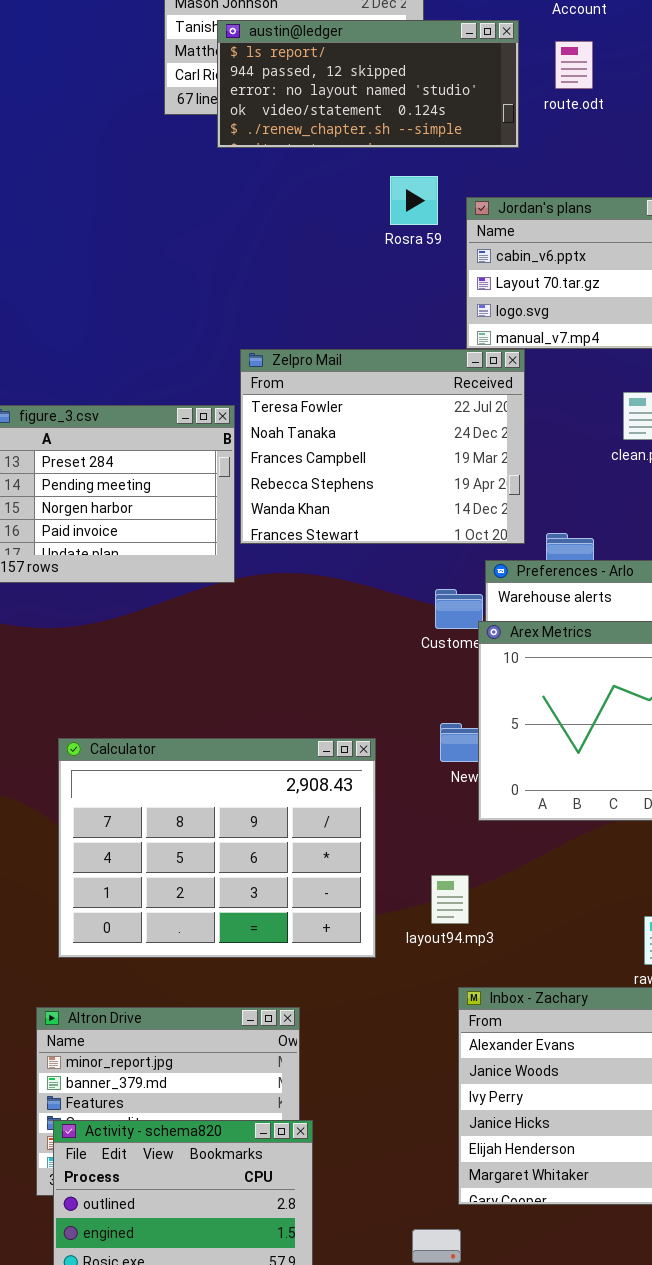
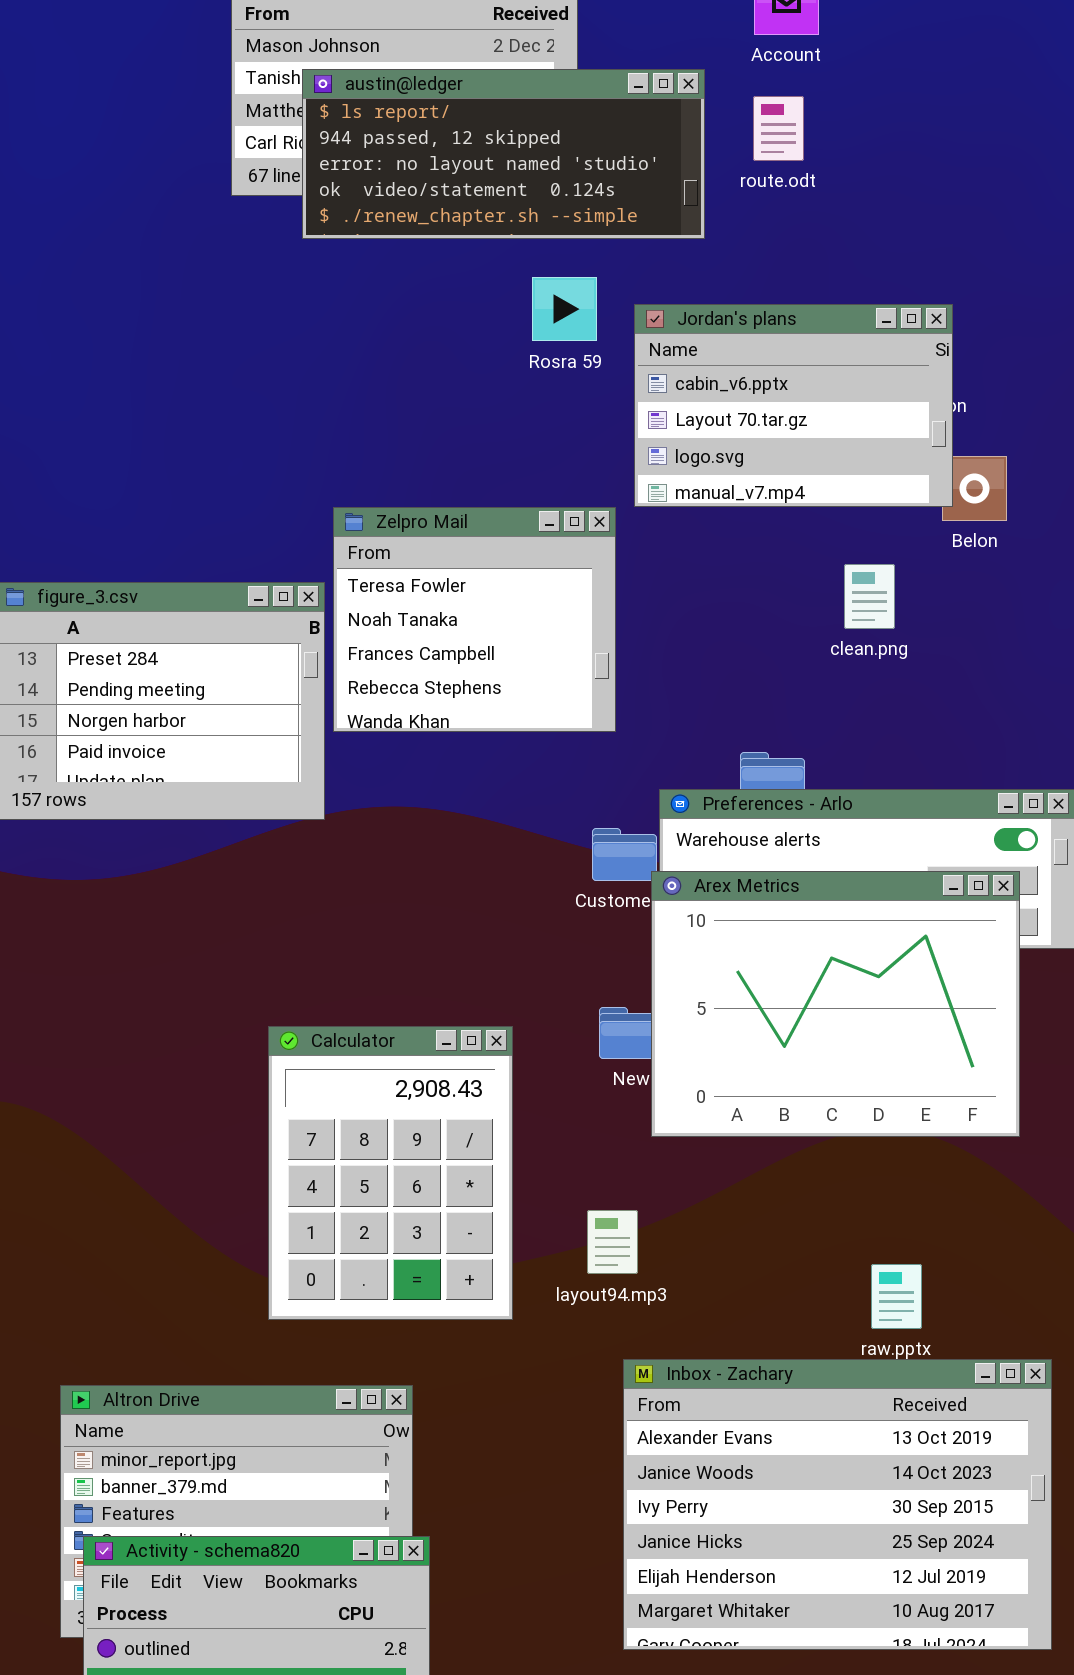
Zelpro Mail: [240,349,525,544] -> [333,507,616,732], resized
Calculator: [58,738,376,958] -> [268,1026,513,1320], resized

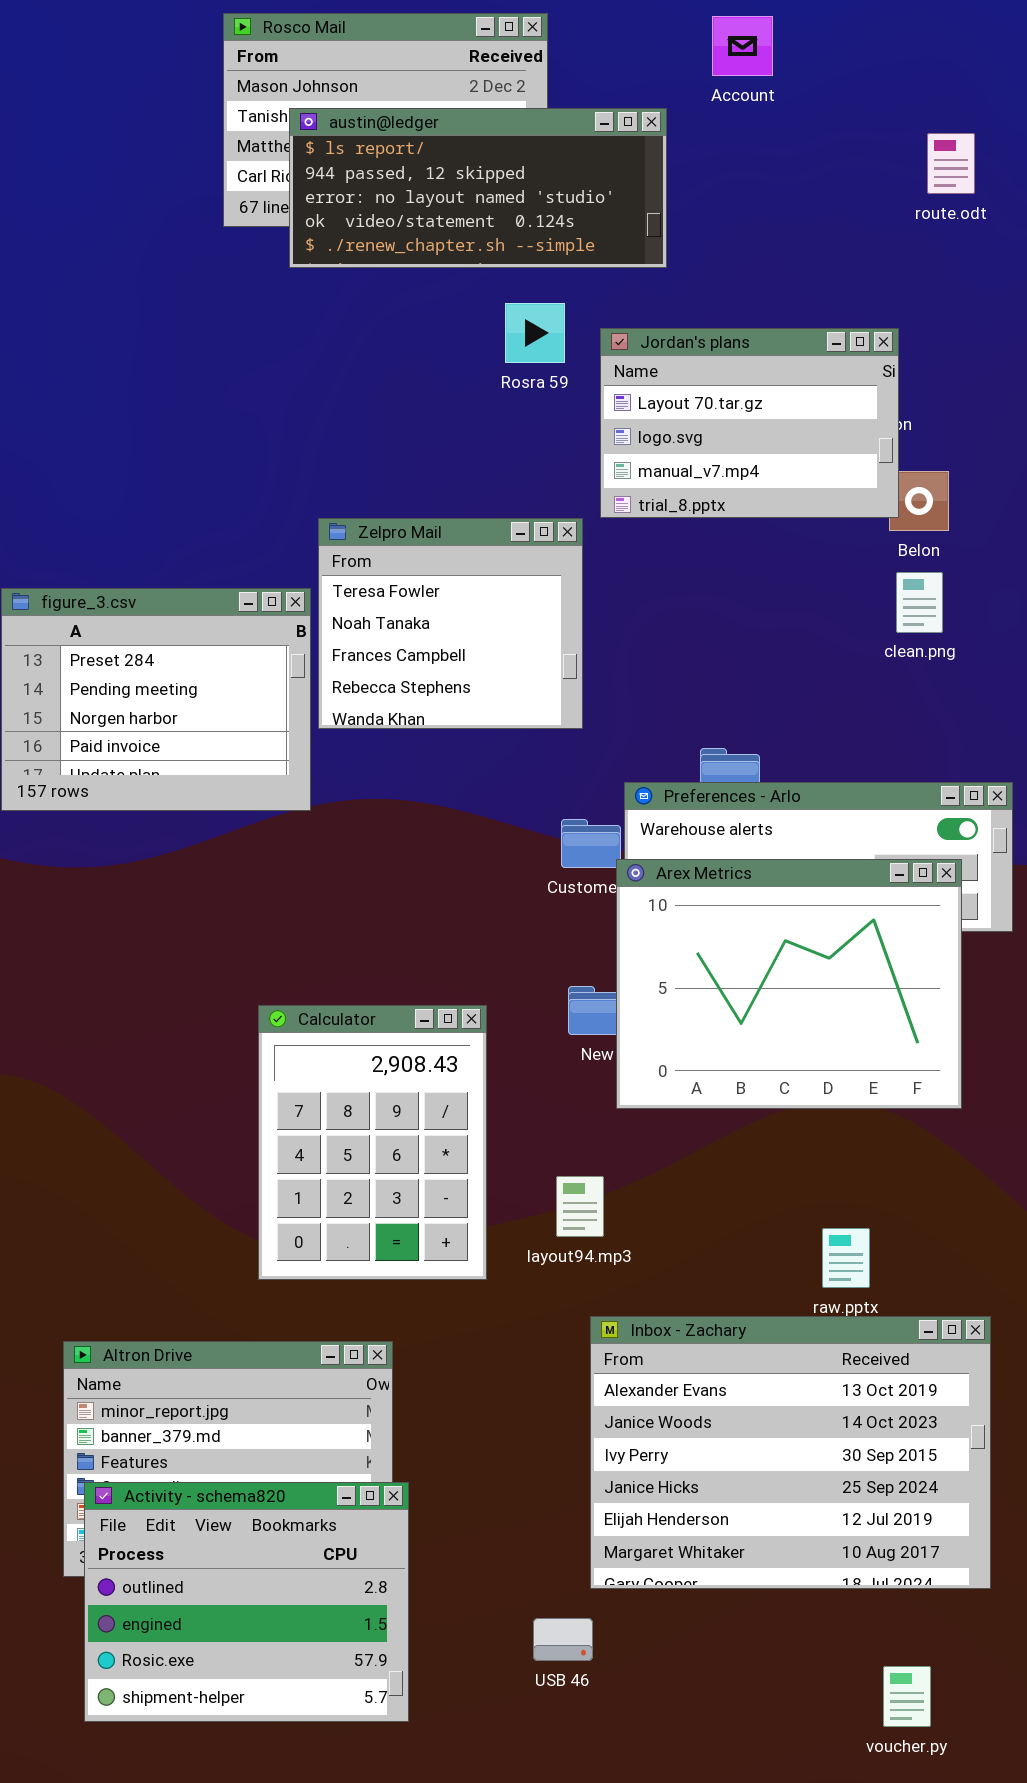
route.odt: [753,96,804,161] -> [927,133,975,194], moved
Jordan's plans: [634,304,953,507] -> [600,328,899,518], scrolled down 1 row
clean.png: [844,564,895,629] -> [896,572,943,633], moved

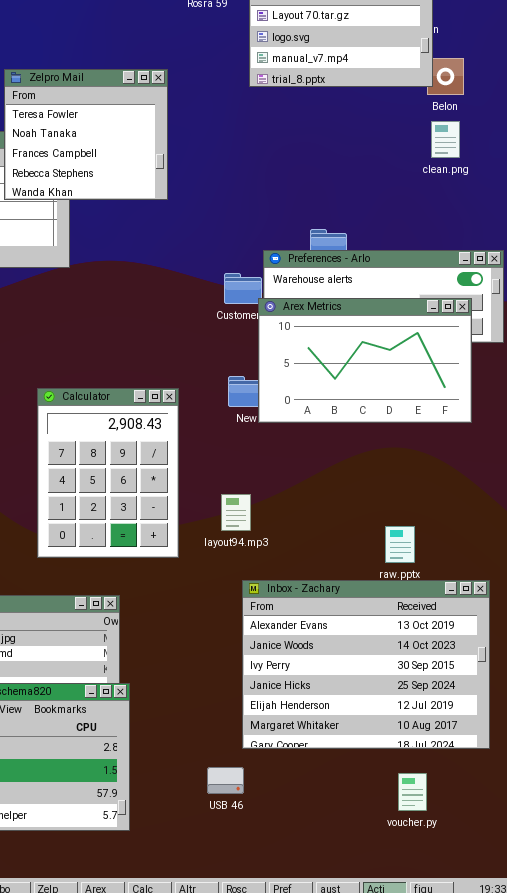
Zelpro Mail: [318,518,583,729] -> [4,69,168,200], moved
Arex Metrics: [616,859,962,1109] -> [258,298,472,423], resized
voucher.py: [883,1666,931,1727] -> [398,773,427,811], moved

